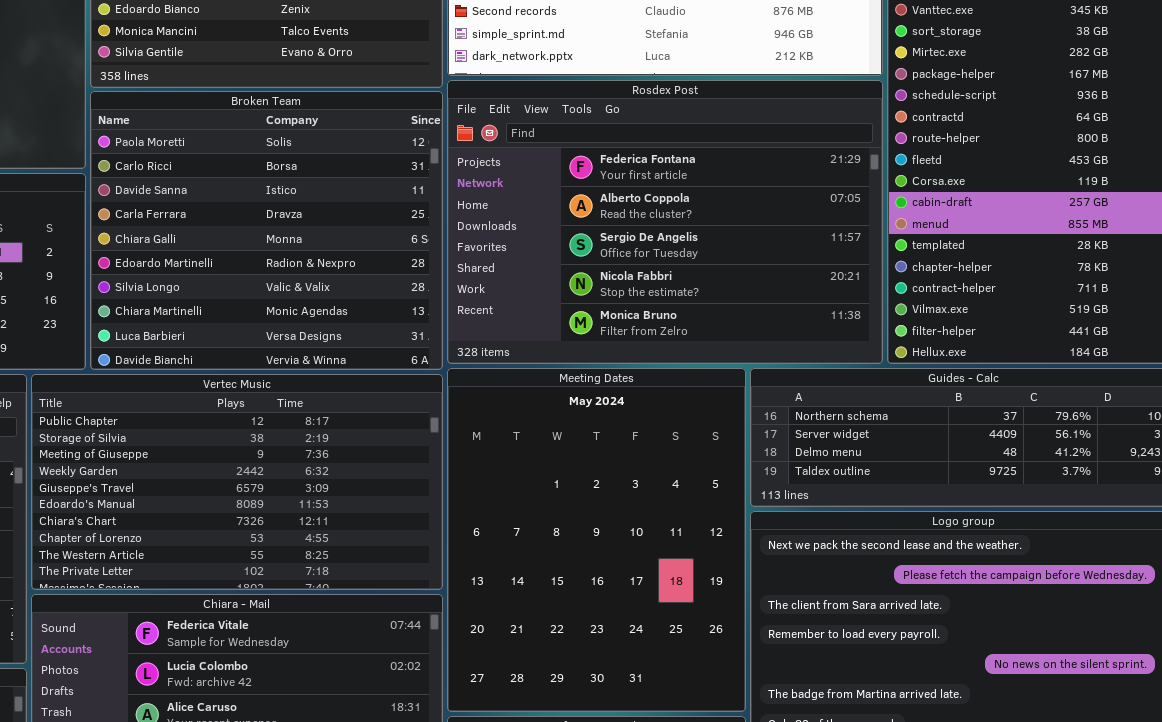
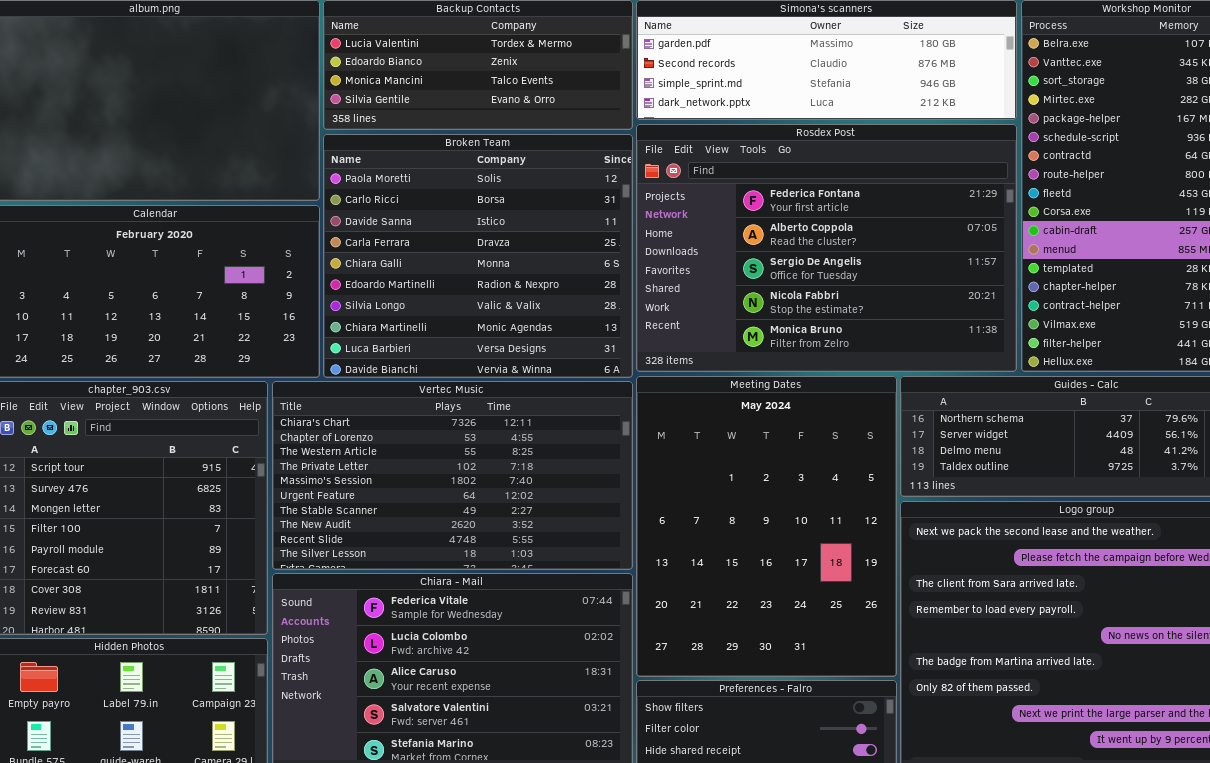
Vertec Music: [31,374,443,590] -> [272,381,633,570], scrolled down 6 rows

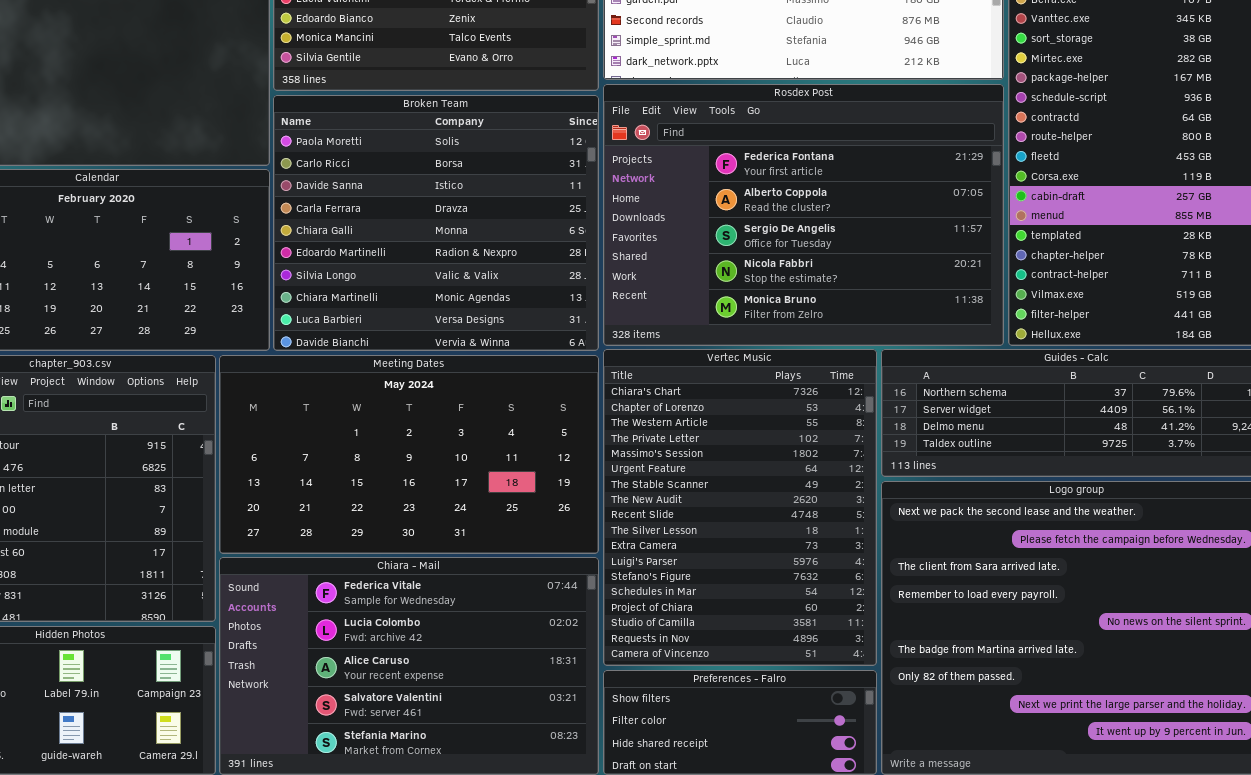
Meeting Dates: [636,376,897,677] -> [219,355,599,554], moved, resized
Vertec Music: [272,381,633,570] -> [603,349,877,666], moved, resized

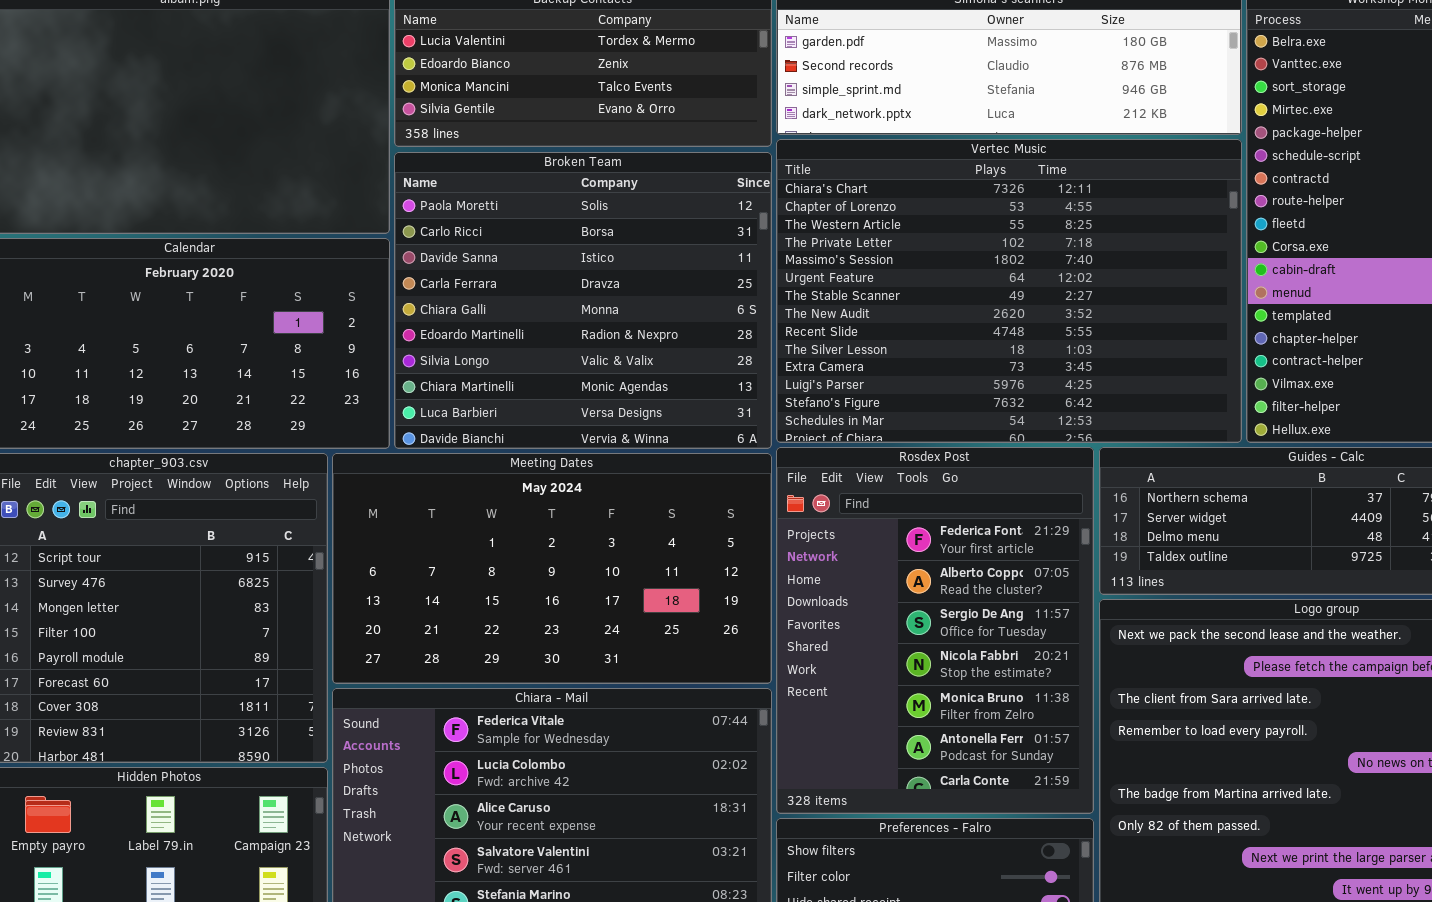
Rosdex Post: [603,84,1004,346] -> [776,447,1094,814], moved, resized
Vertec Music: [603,349,877,666] -> [776,139,1242,443], moved, resized

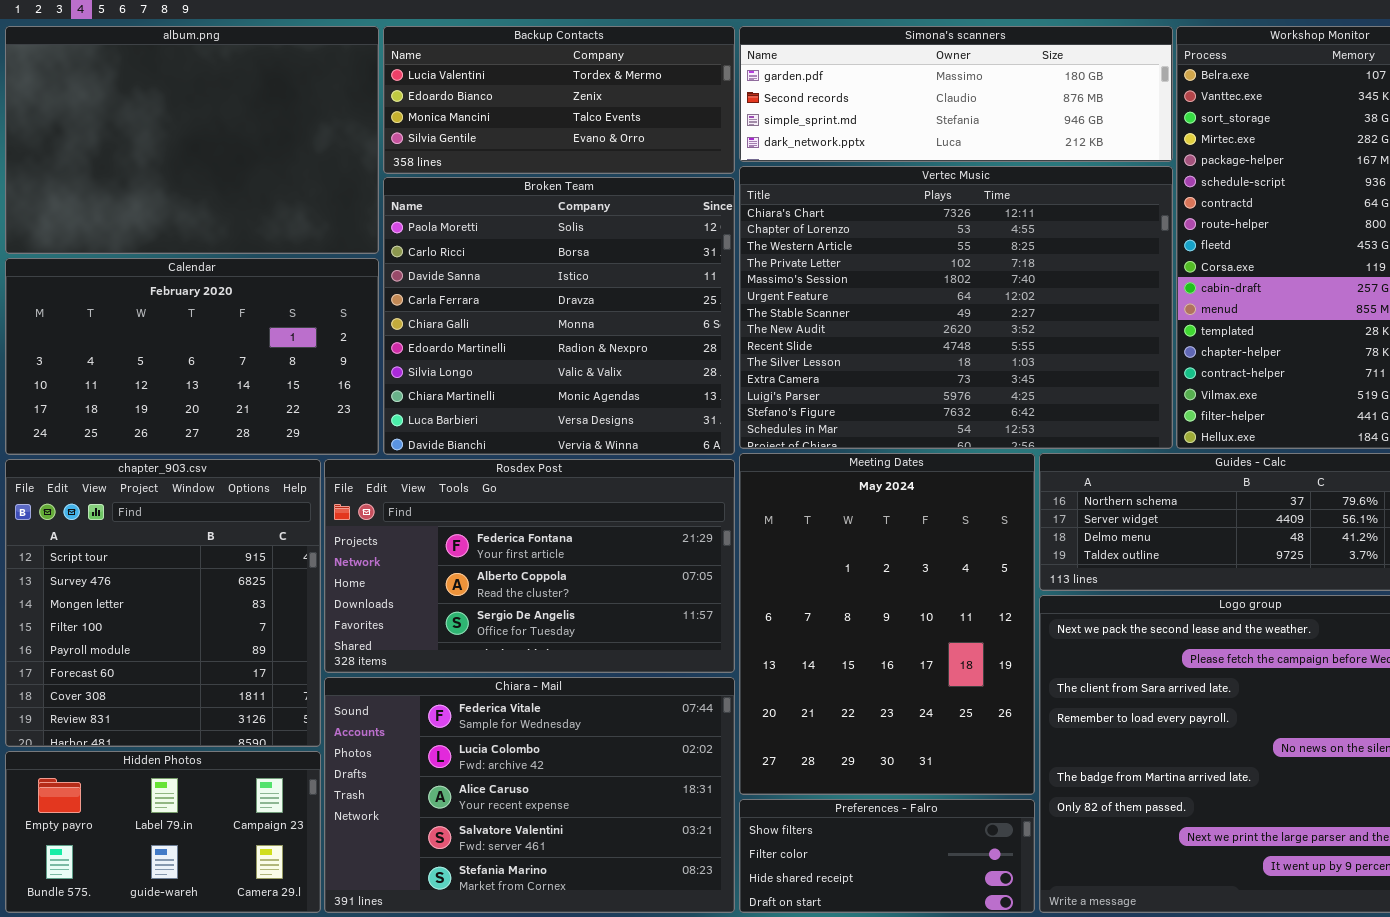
Rosdex Post: [776,447,1094,814] -> [324,459,735,673], moved, resized
Meeting Dates: [332,453,772,684] -> [739,453,1035,795], moved, resized

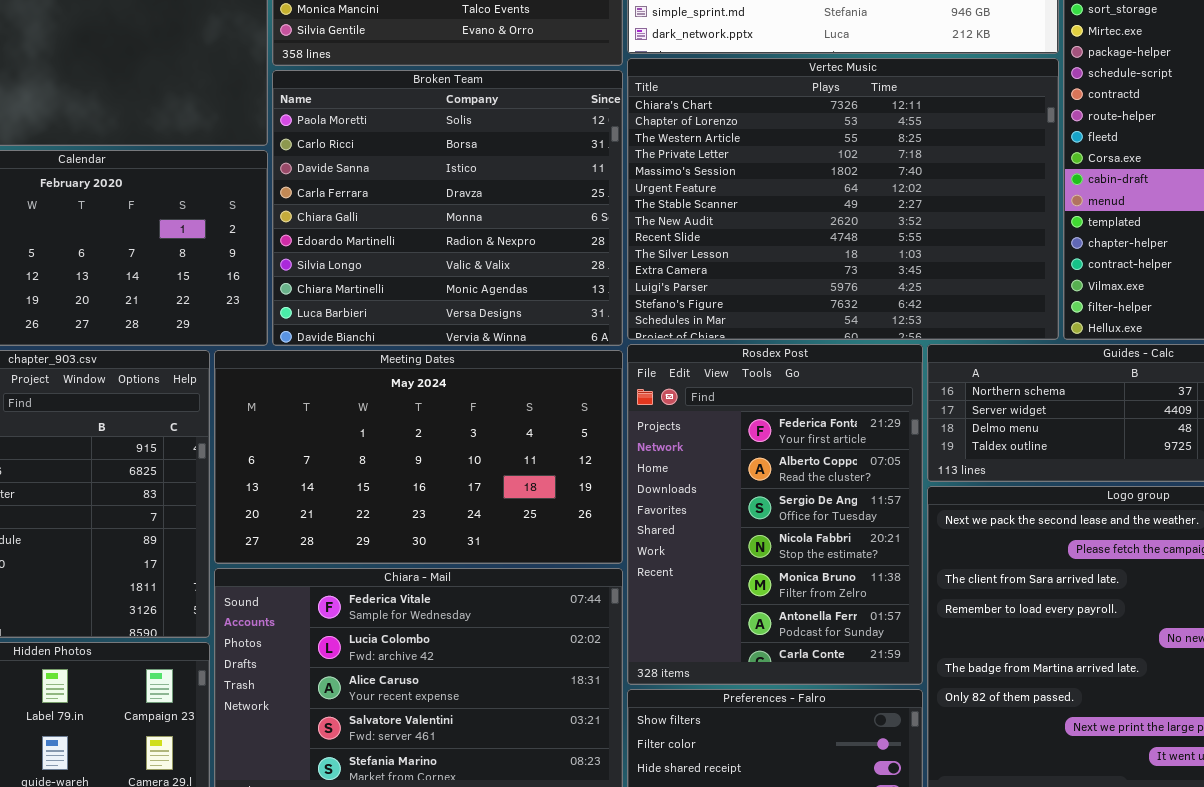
Meeting Dates: [739,453,1035,795] -> [214,350,623,564], moved, resized
Rosdex Post: [324,459,735,673] -> [627,344,923,685], moved, resized

